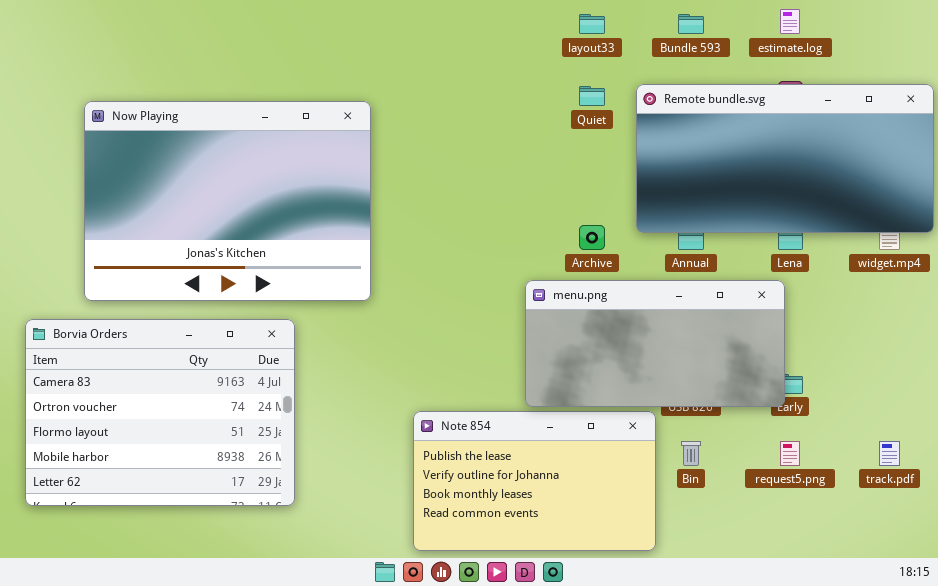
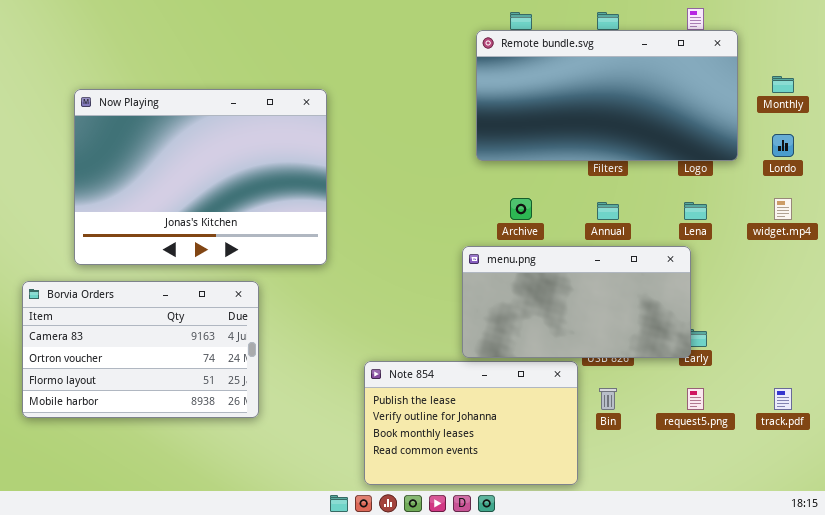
Remote bundle.svg: [636,84,934,233] -> [476,30,738,161], moved
Borvia Orders: [25,319,295,506] -> [22,281,259,418], resized

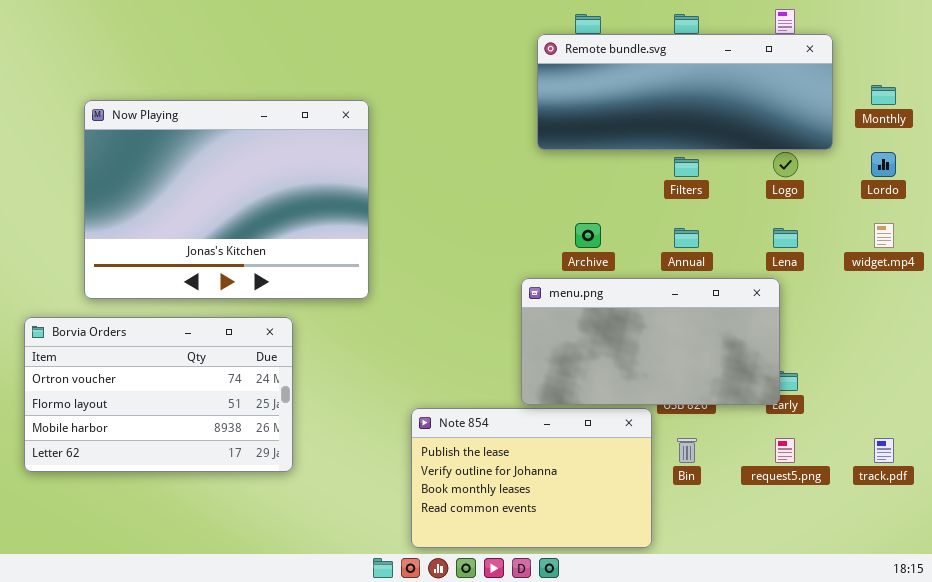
Remote bundle.svg: [476,30,738,161] -> [537,34,833,150], resized
Borvia Orders: [22,281,259,418] -> [24,317,293,472], scrolled down 1 row

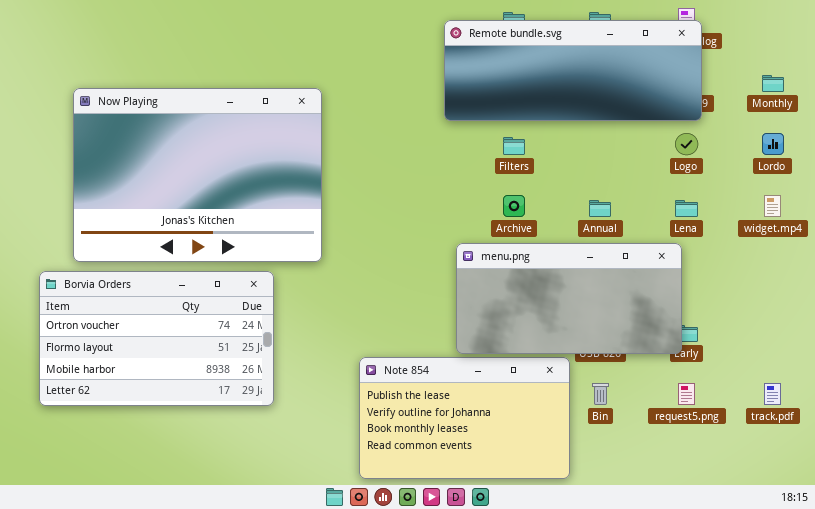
Remote bundle.svg: [537,34,833,150] -> [444,20,702,121], moved
Filters: [674,157,699,177] -> [503,137,525,155], moved
Borvia Orders: [24,317,293,472] -> [39,271,274,406], moved

